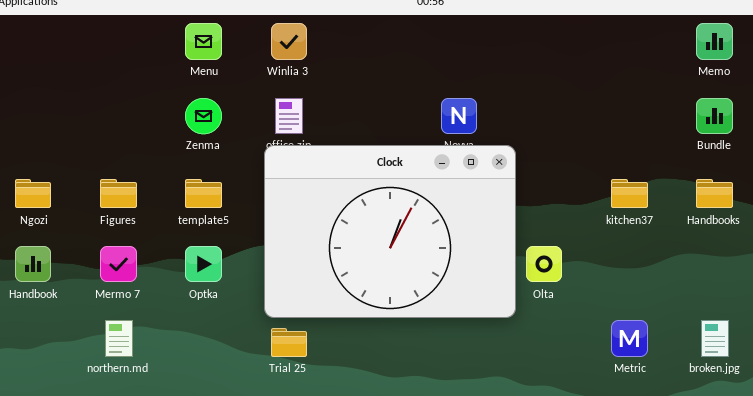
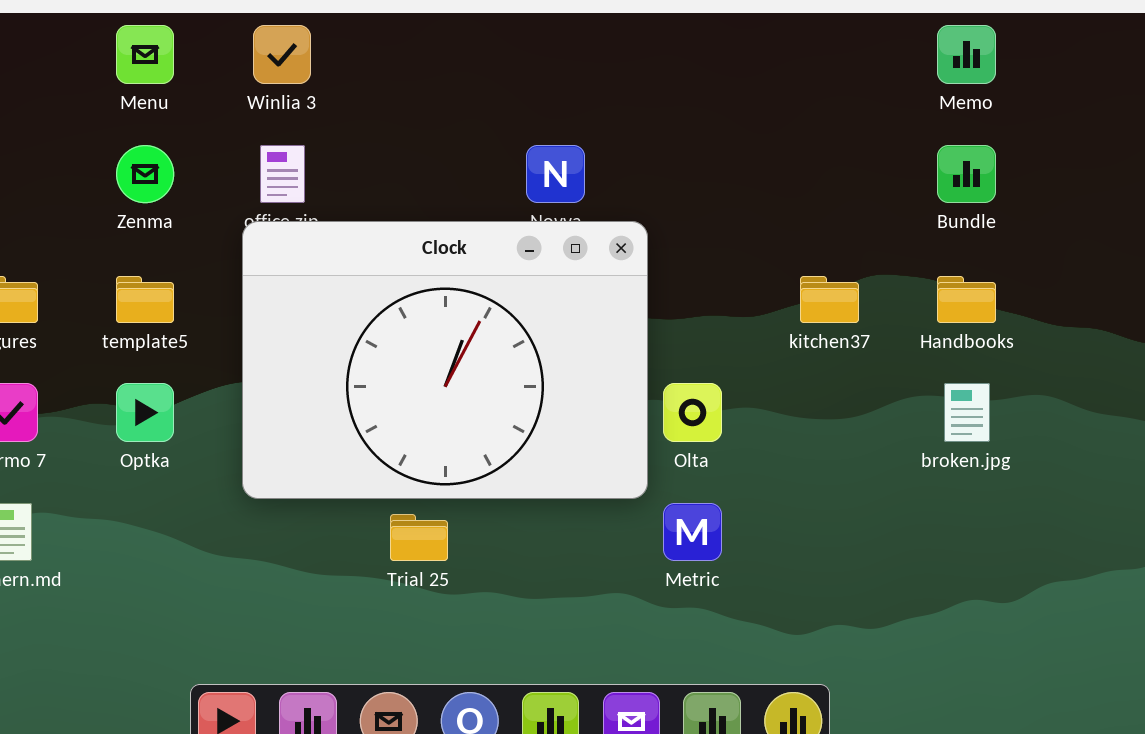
Metric: [611,320,648,357] -> [663,503,722,561], moved
broken.jpg: [701,320,729,357] -> [944,383,990,442], moved
Trial 25: [271,328,307,357] -> [390,514,448,561], moved

